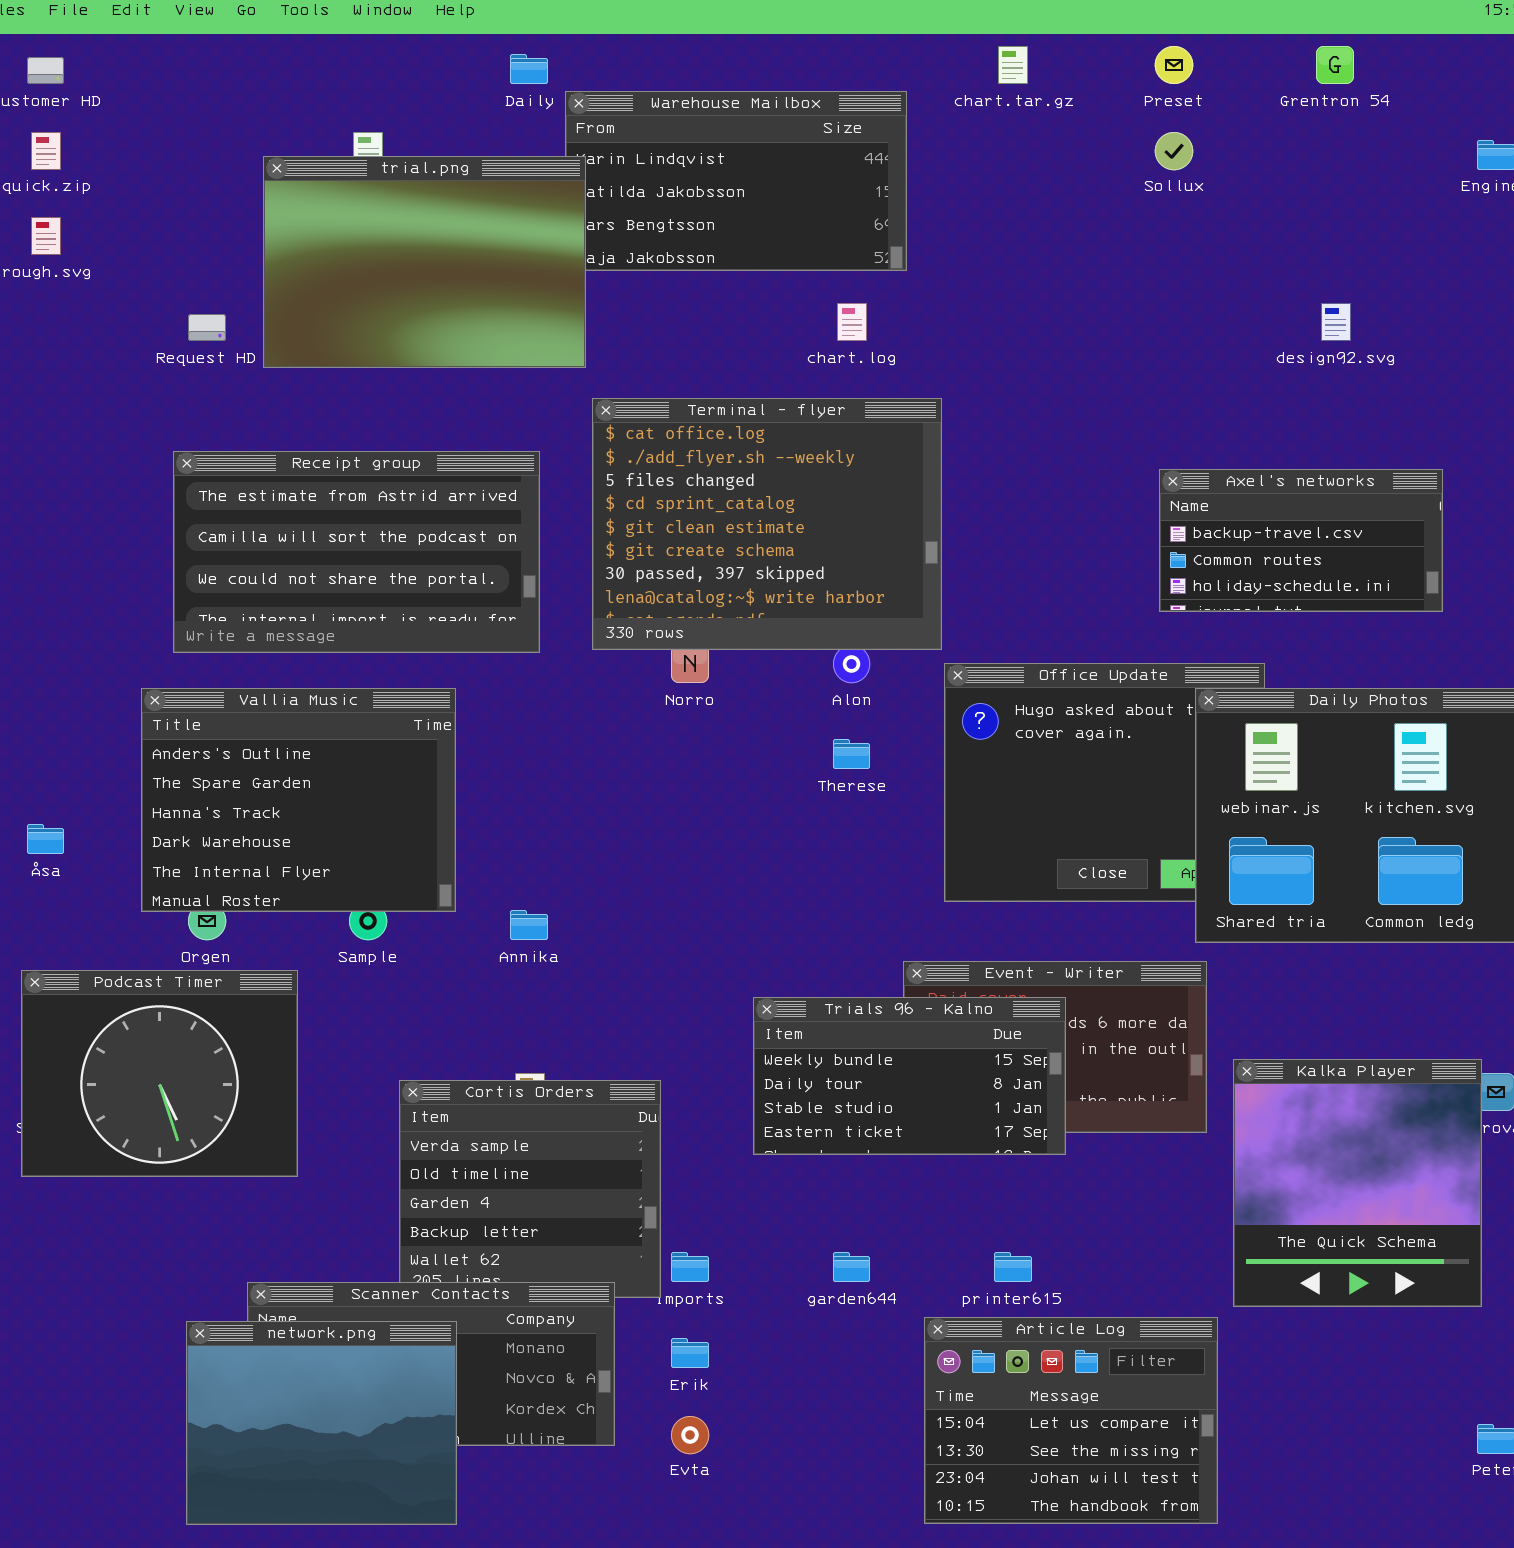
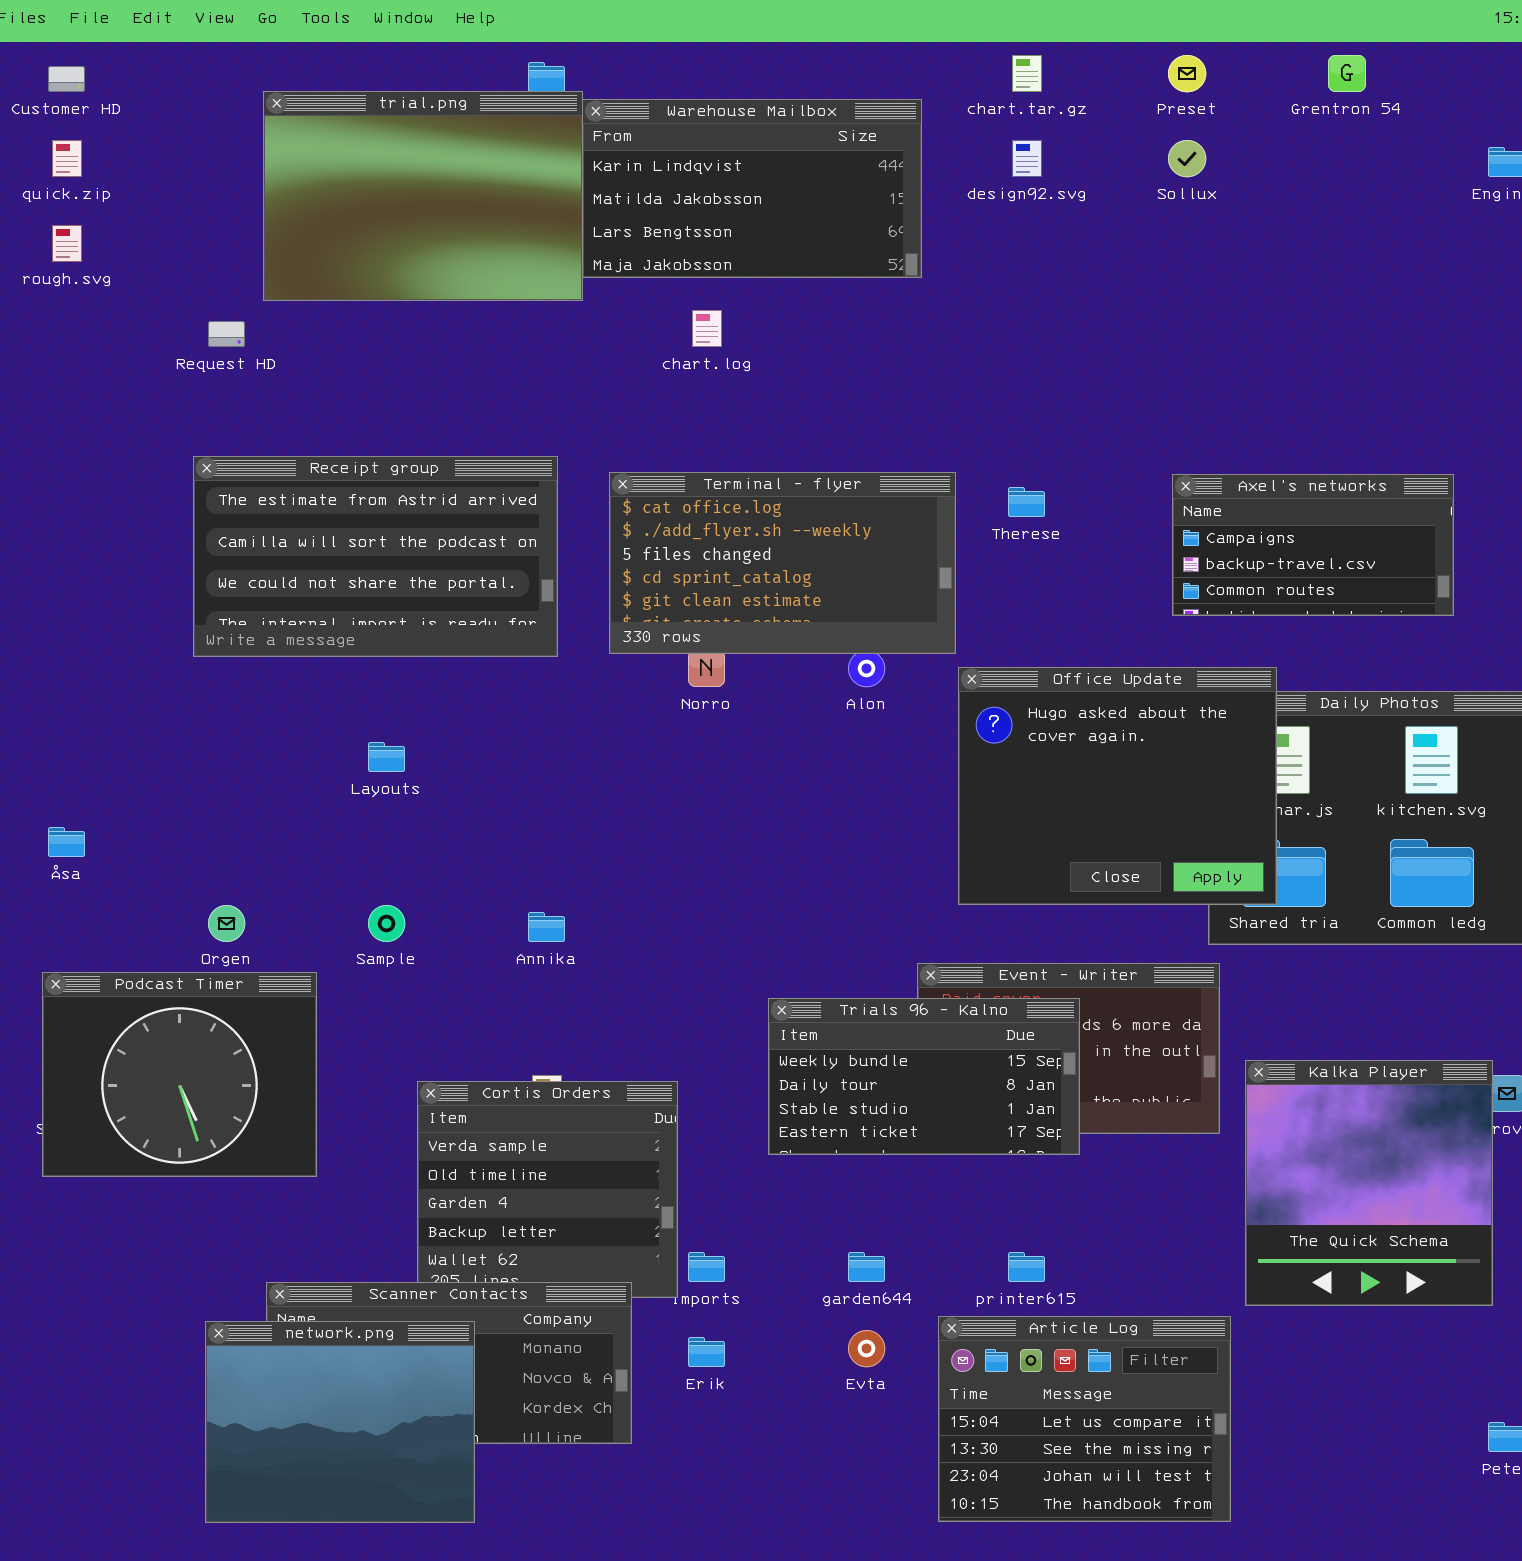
trial.png: [263,156,586,368] -> [263,91,583,301], moved
chart.log: [837,303,867,341] -> [692,310,722,347], moved
design92.svg: [1321,303,1351,341] -> [1012,140,1042,177], moved
Terminal - flyer: [592,398,942,650] -> [609,472,956,654], resized
Axel's networks: [1159,469,1443,612] -> [1172,474,1454,616], scrolled up 1 row
Office Update: [944,663,1265,902] -> [958,667,1277,905], raised
Vallia Music: [141,688,456,912] -> none, closed
Therese: [833,739,870,769] -> [1008,487,1045,517], moved
Evta: [671,1416,709,1454] -> [848,1330,885,1367], moved

